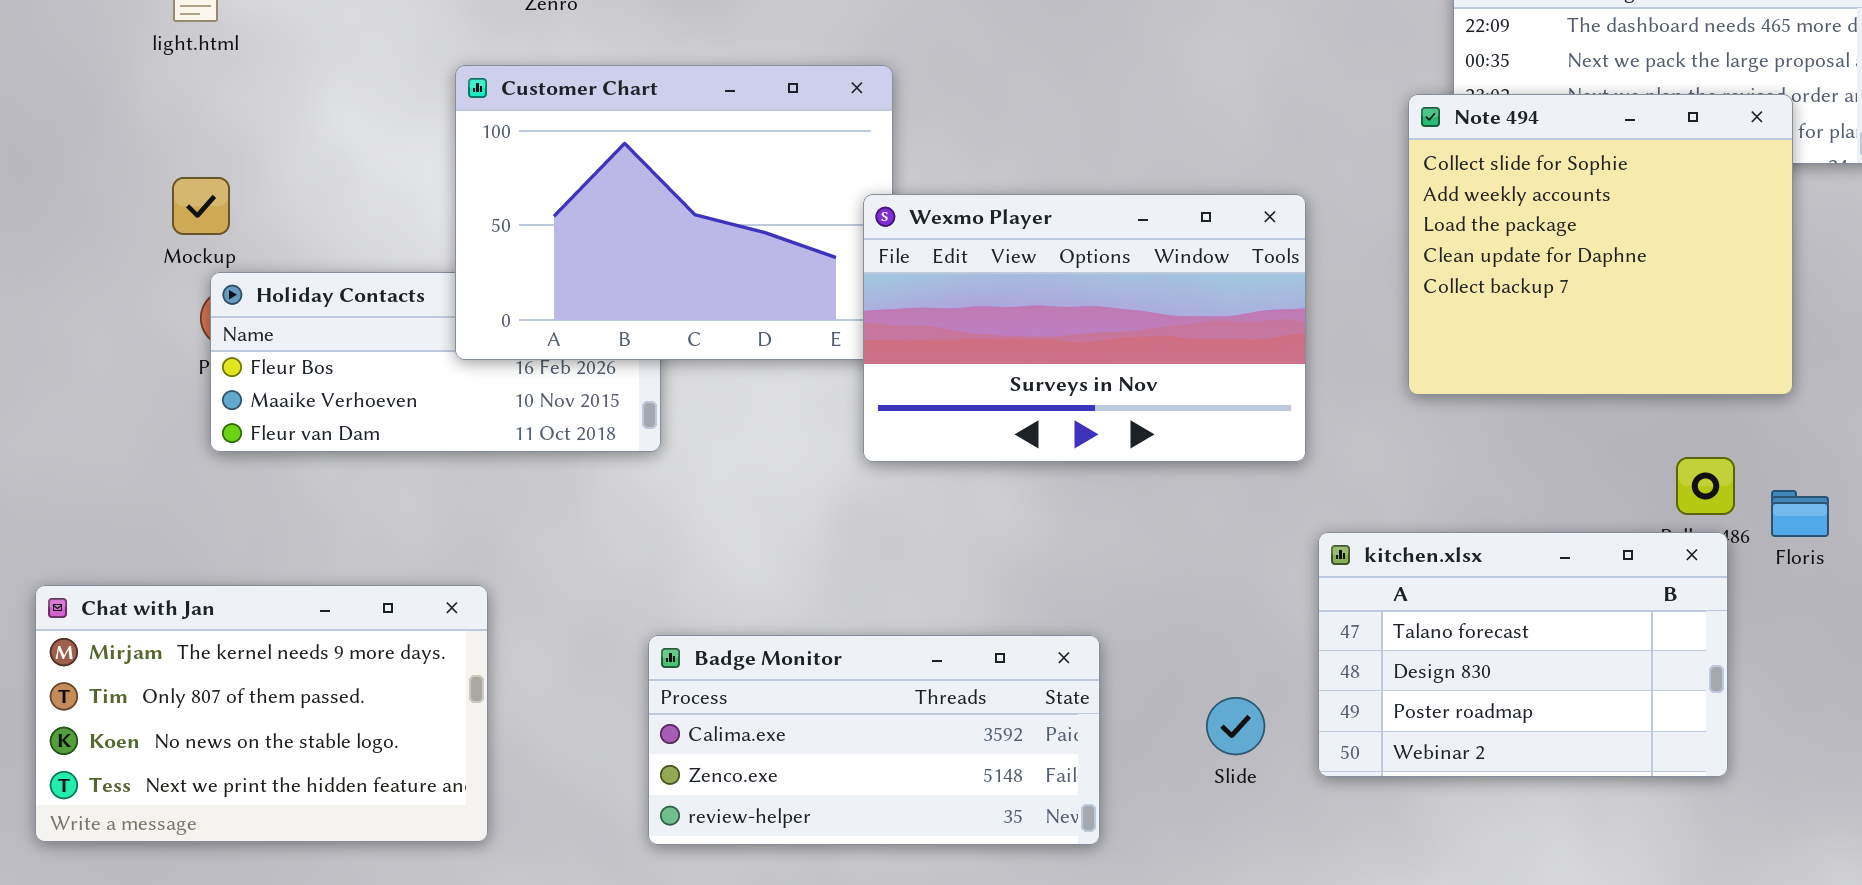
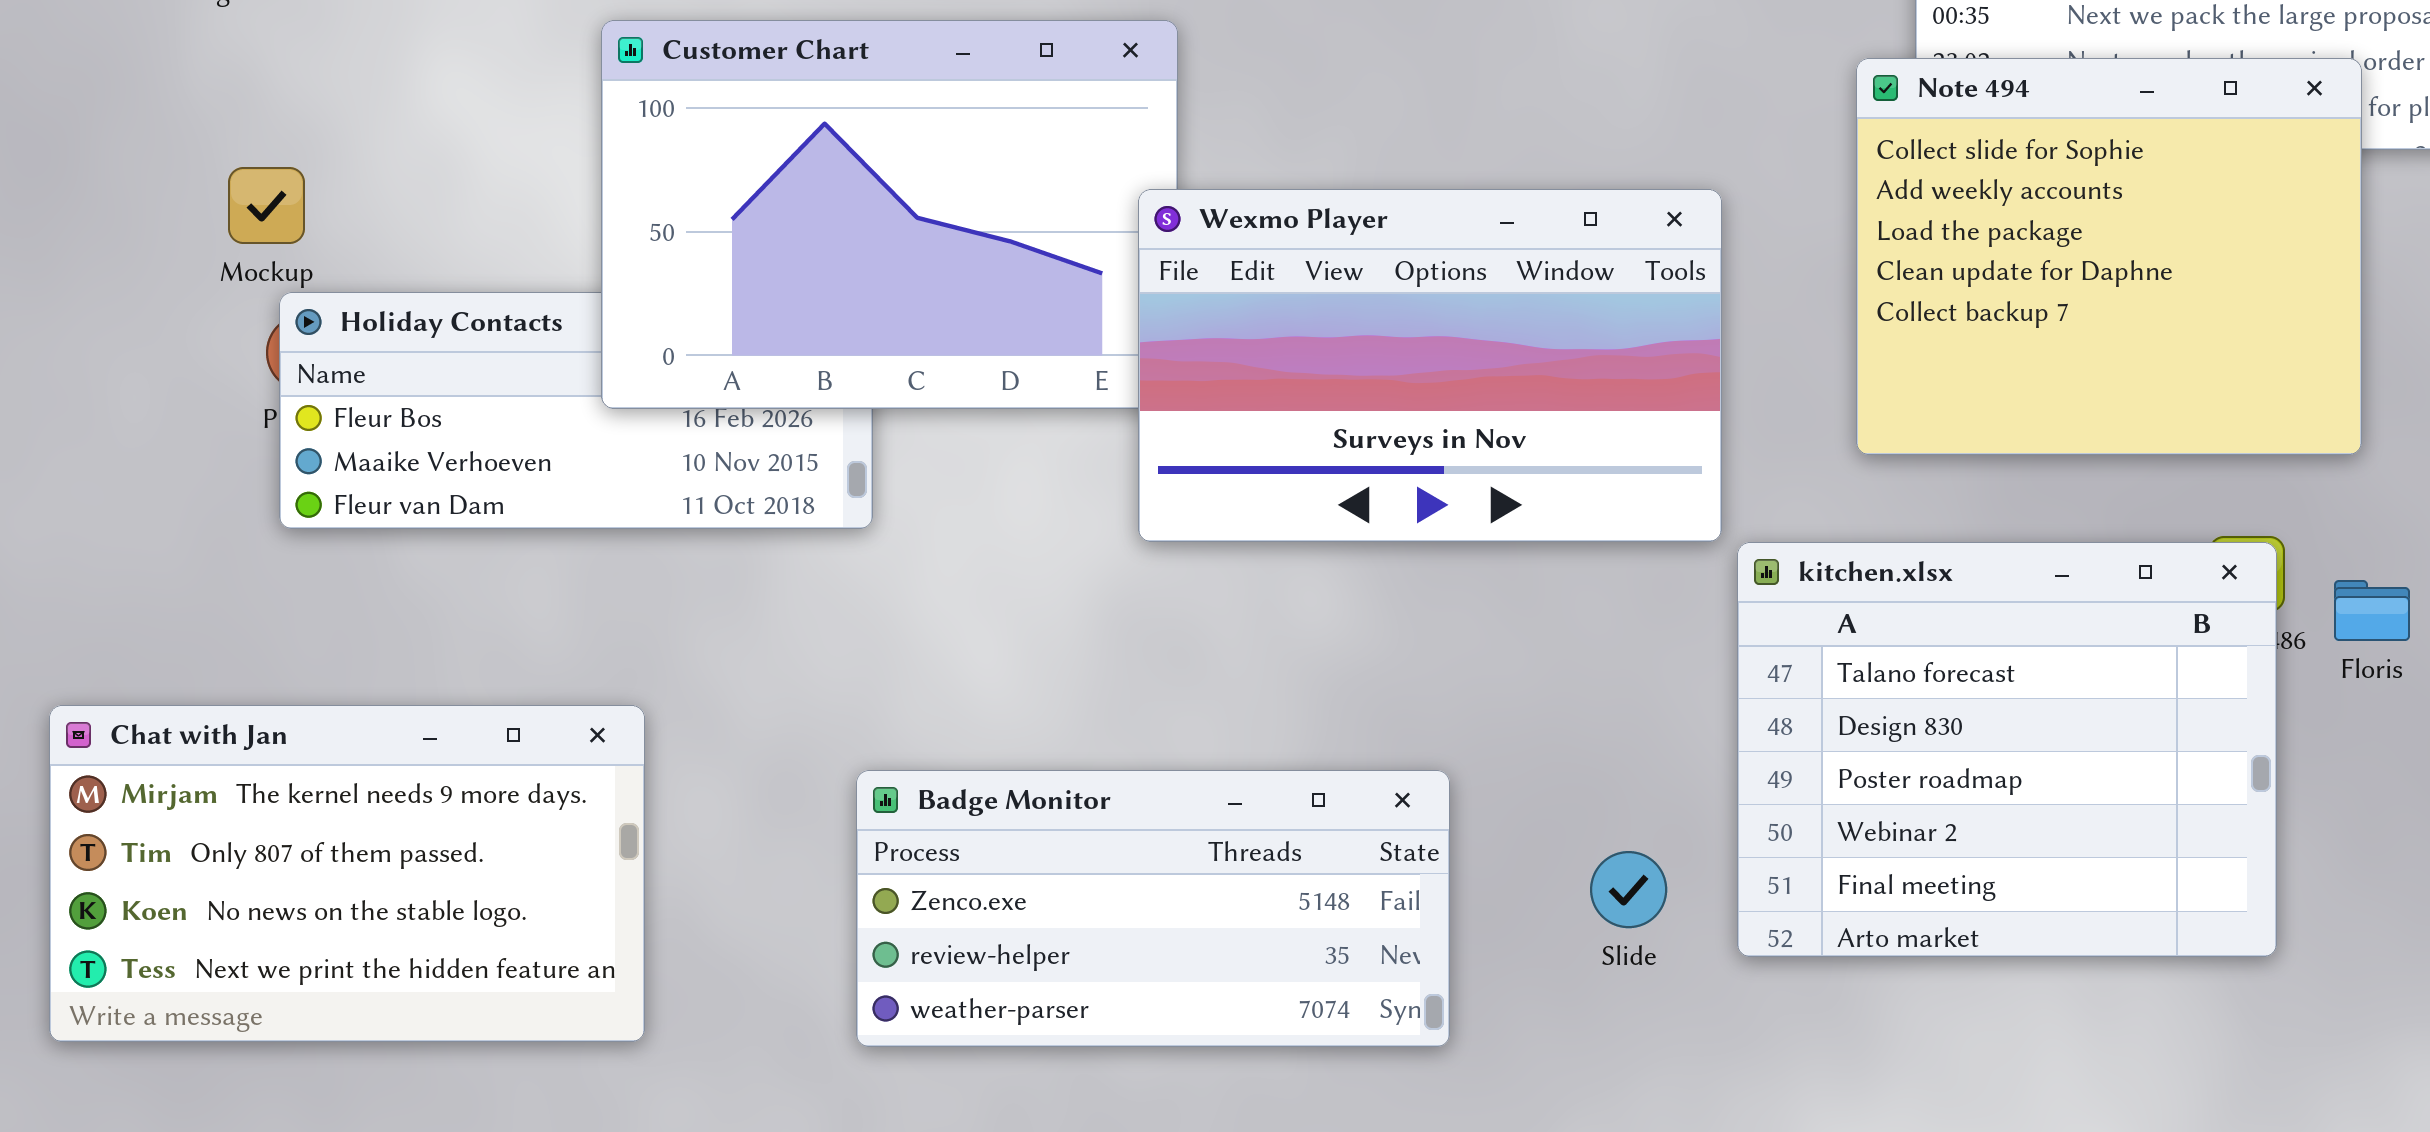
kitchen.xlsx: [1318,532,1728,777] -> [1737,542,2277,957], resized
Badge Monitor: [648,635,1100,845] -> [856,770,1450,1047], scrolled down 1 row

